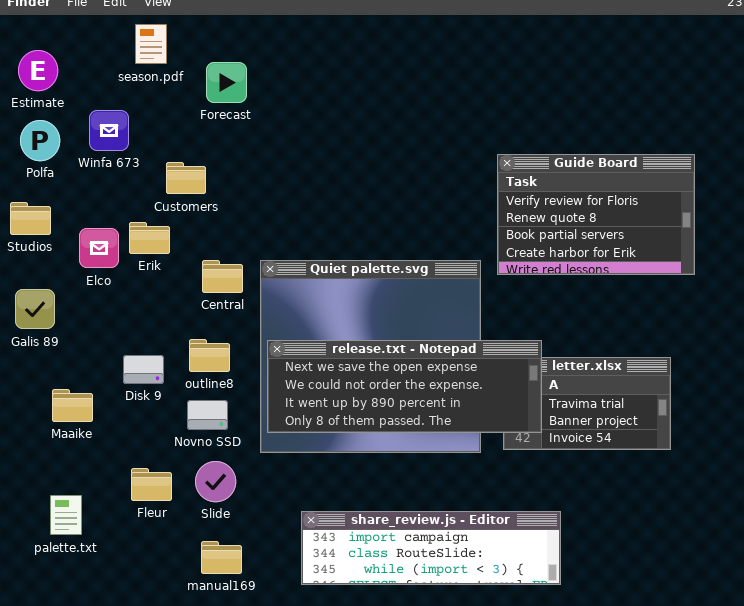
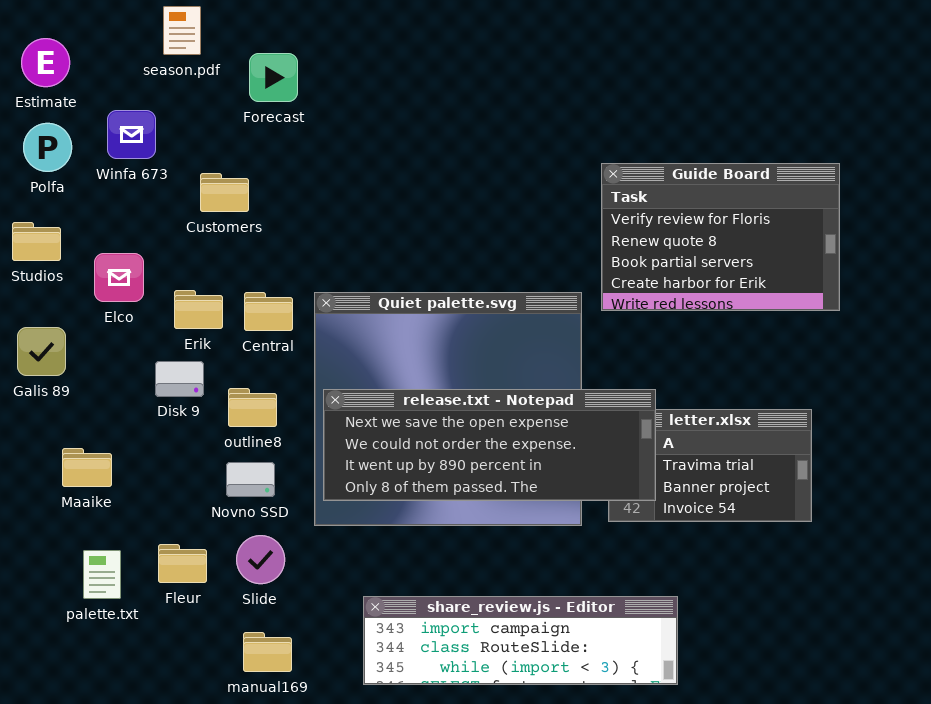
Erik: [129,222,170,254] -> [174,290,223,329], moved
Disk 9: [123,355,164,384] -> [155,361,204,397], moved
palette.txt: [50,495,82,535] -> [83,550,121,599], moved

